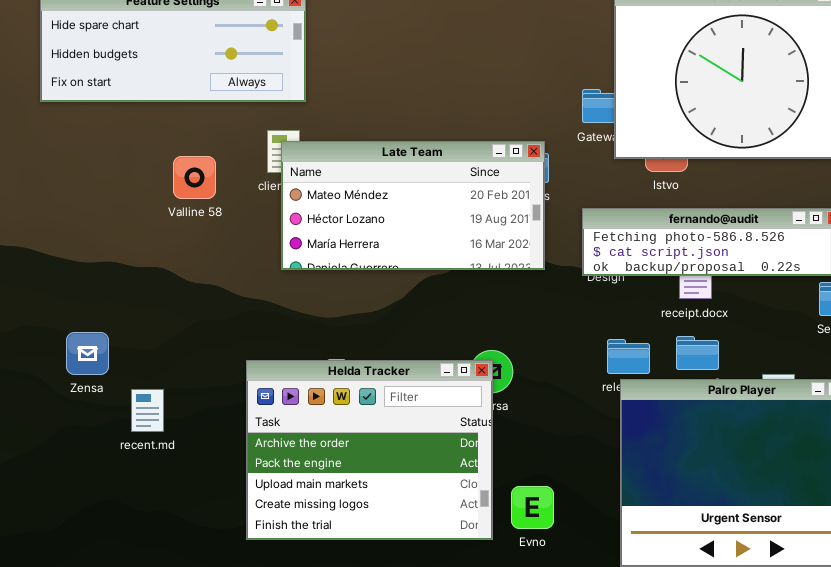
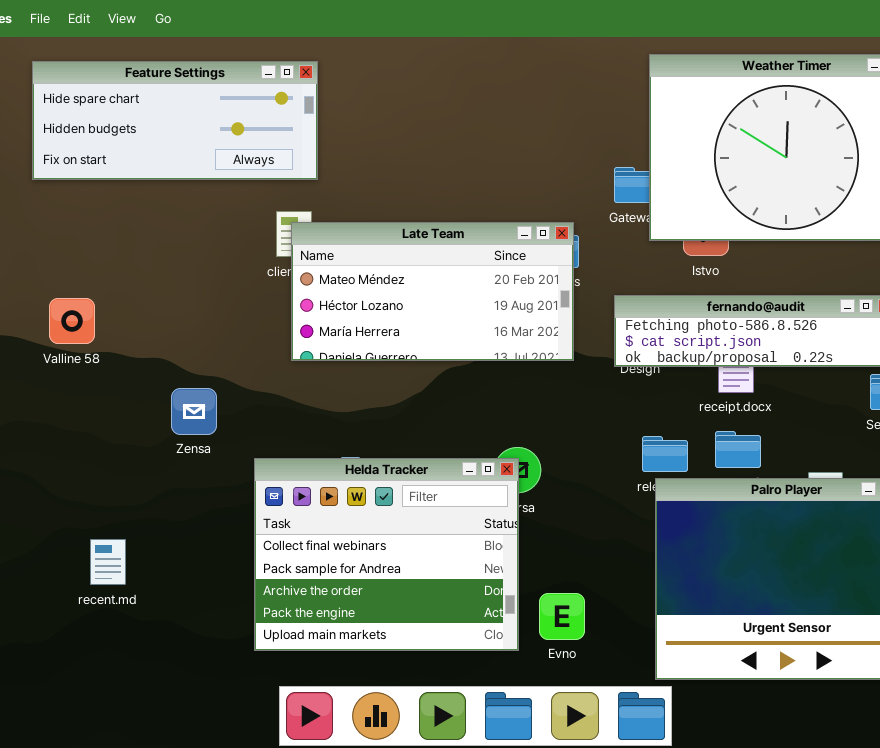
Valline 58: [173,156,216,199] -> [49,298,95,344], moved
Zensa: [66,332,109,375] -> [171,388,217,435], moved
Helda Tracker: [246,360,493,540] -> [254,458,519,651], scrolled up 2 rows
recent.md: [131,389,164,432] -> [90,539,126,585], moved

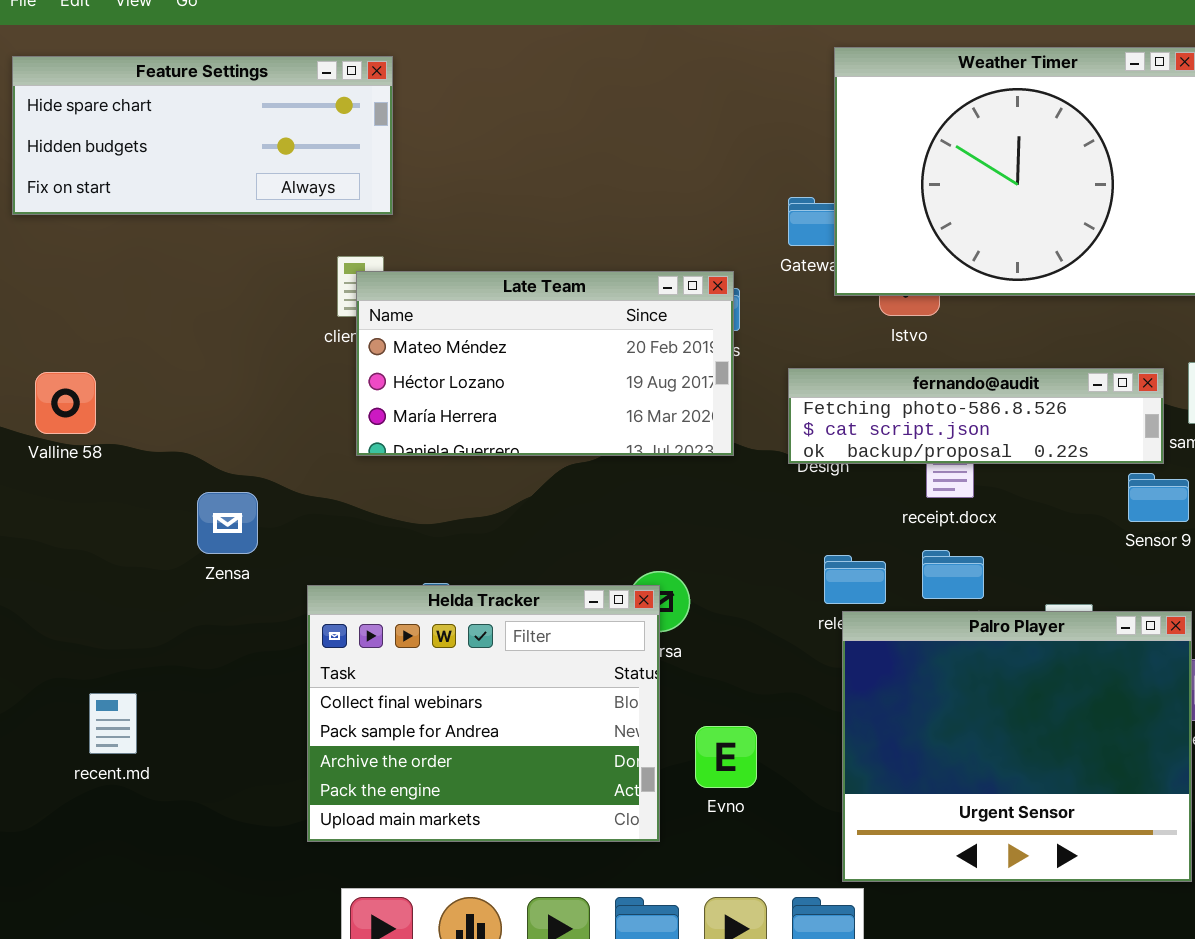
Evno: [539,593,585,640] -> [695,726,757,788], moved

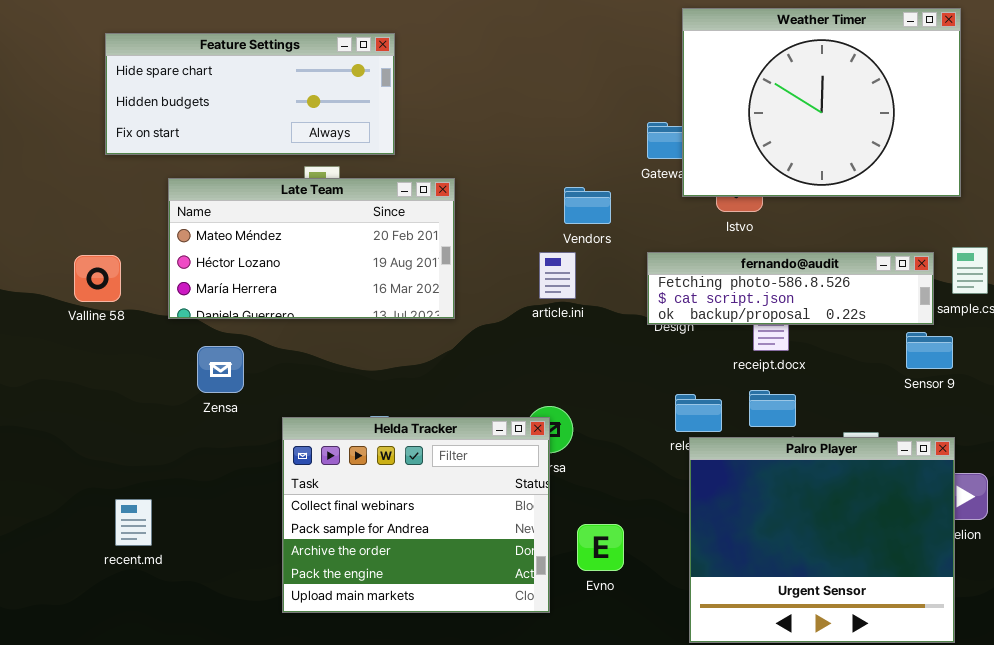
Feature Settings: [12,56,393,215] -> [105,33,395,155], moved
Late Team: [356,271,734,456] -> [168,178,455,319], moved

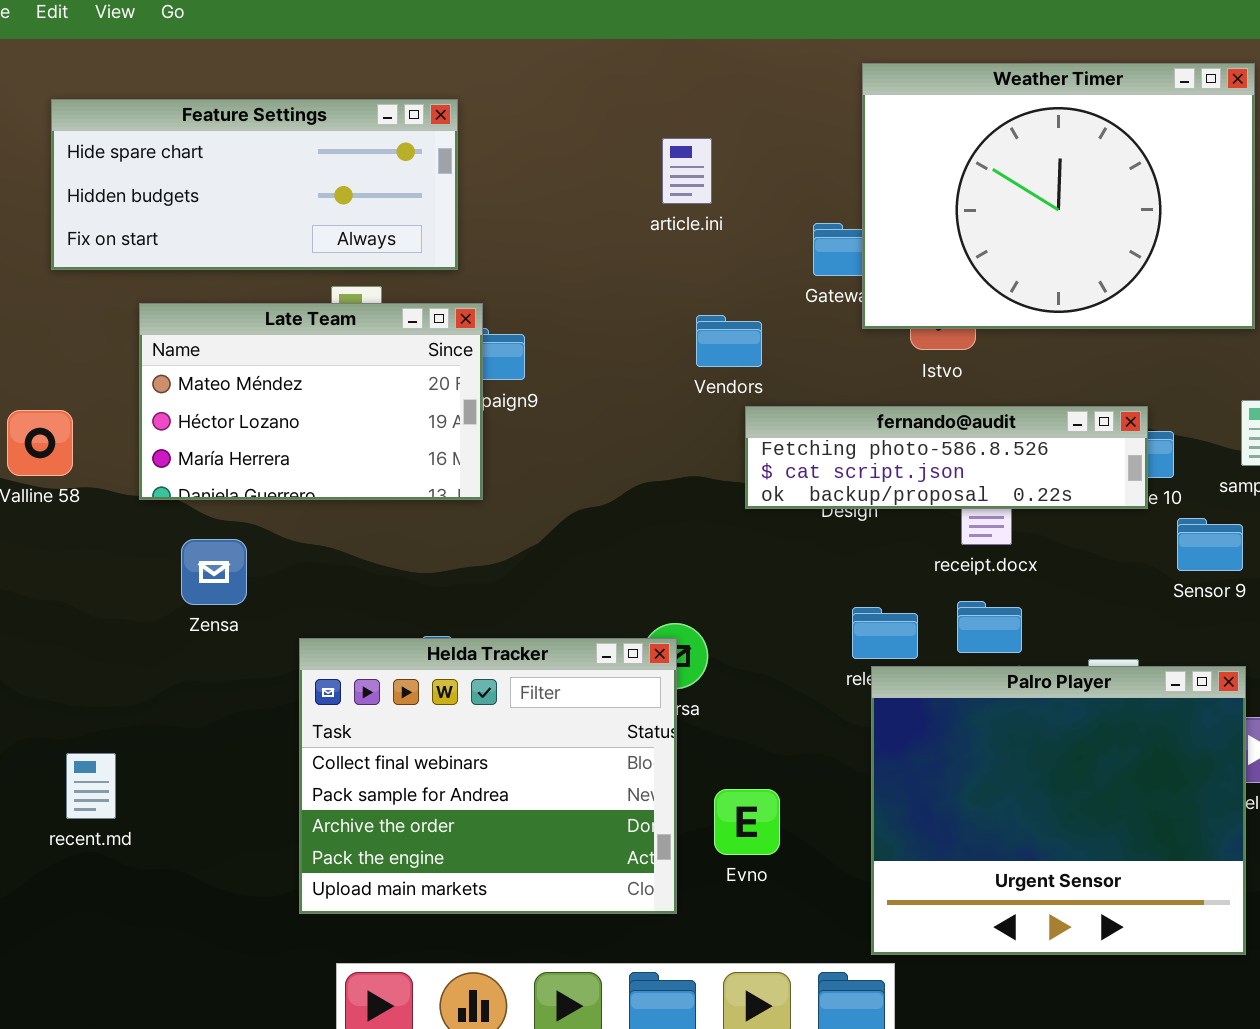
Late Team: [168,178,455,319] -> [139,303,483,500], resized
article.ini: [539,252,576,299] -> [662,138,712,204], moved
fernando@audit: [647,252,934,325] -> [745,406,1148,509], moved

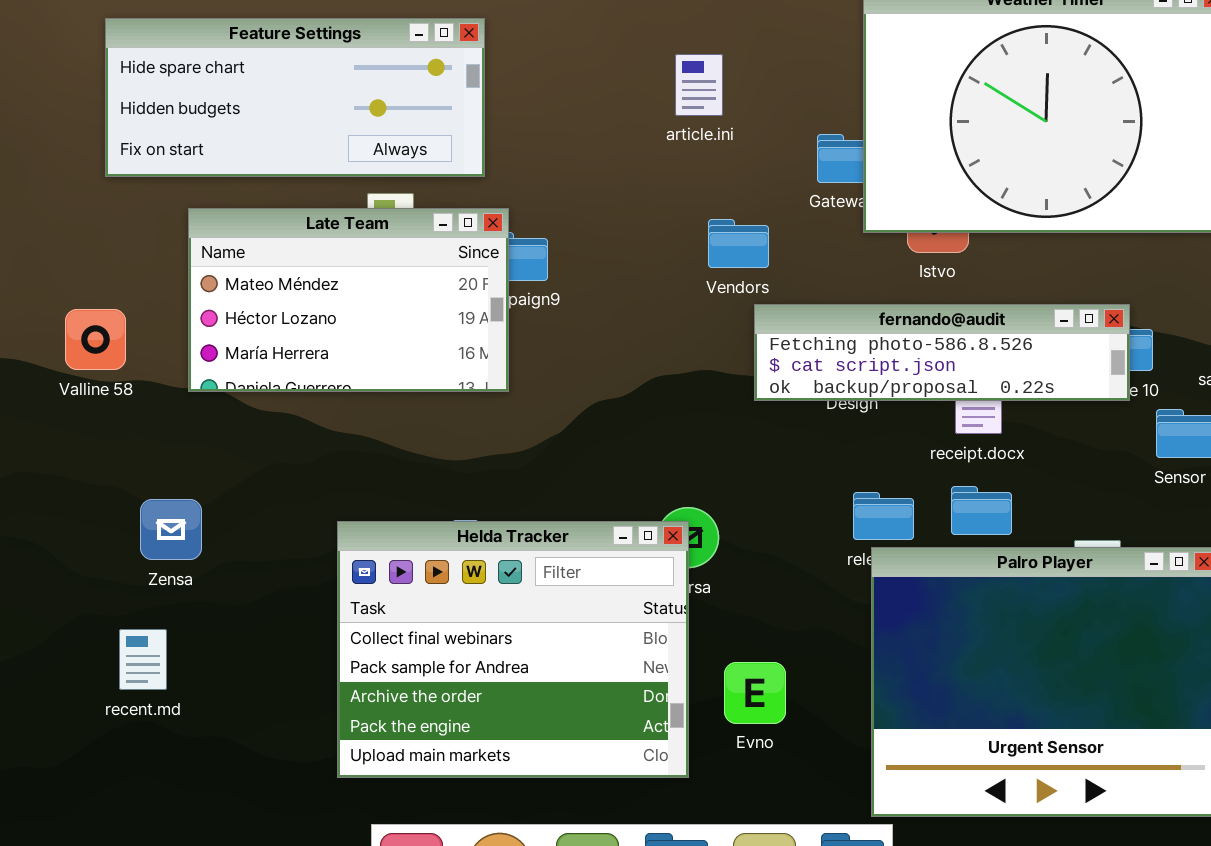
Zensa: [181,539,247,605] -> [140,499,202,560], moved

